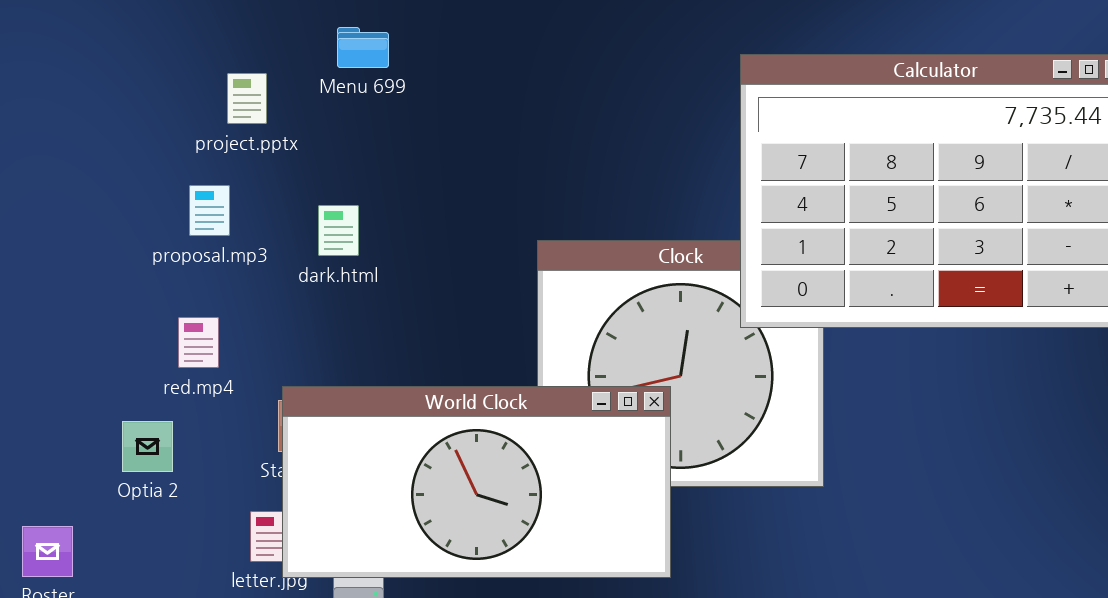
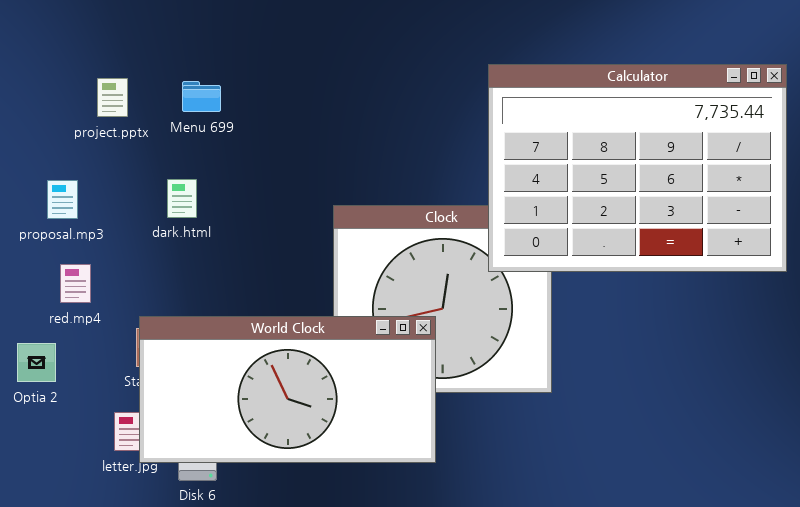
Menu 699: [337,27,389,68] -> [182,81,221,112], moved
proposal.mp3: [189,185,230,236] -> [47,180,78,219], moved

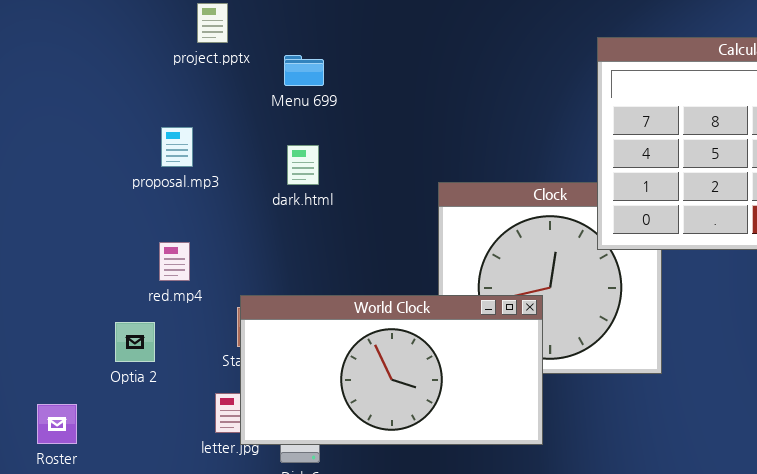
project.pptx: [97,78,128,117] -> [197,3,228,43], moved
dark.html: [167,179,197,218] -> [287,145,319,185], moved
proposal.mp3: [47,180,78,219] -> [161,127,193,167], moved

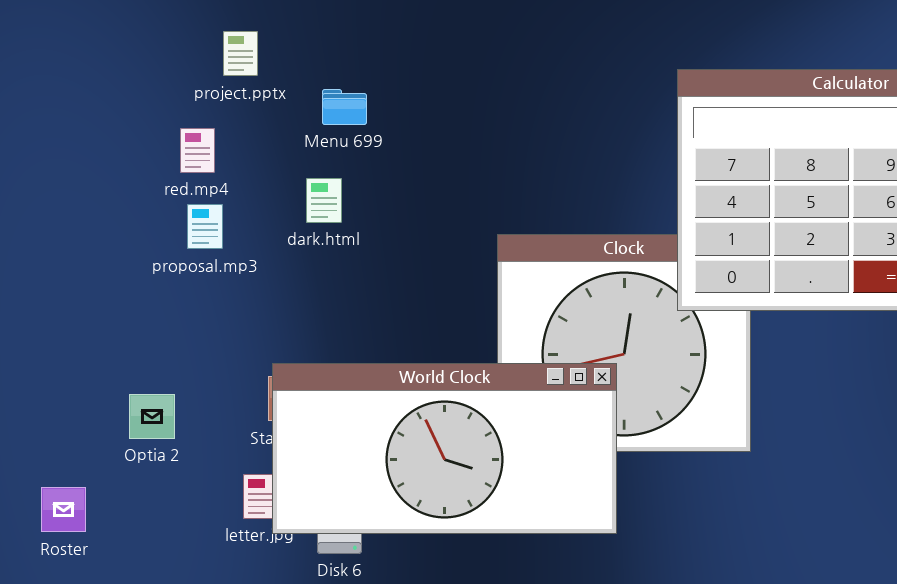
proposal.mp3: [161,127,193,167] -> [187,204,223,249], moved
dark.html: [287,145,319,185] -> [306,178,342,223], moved
red.mp4: [159,242,190,281] -> [180,128,215,173], moved

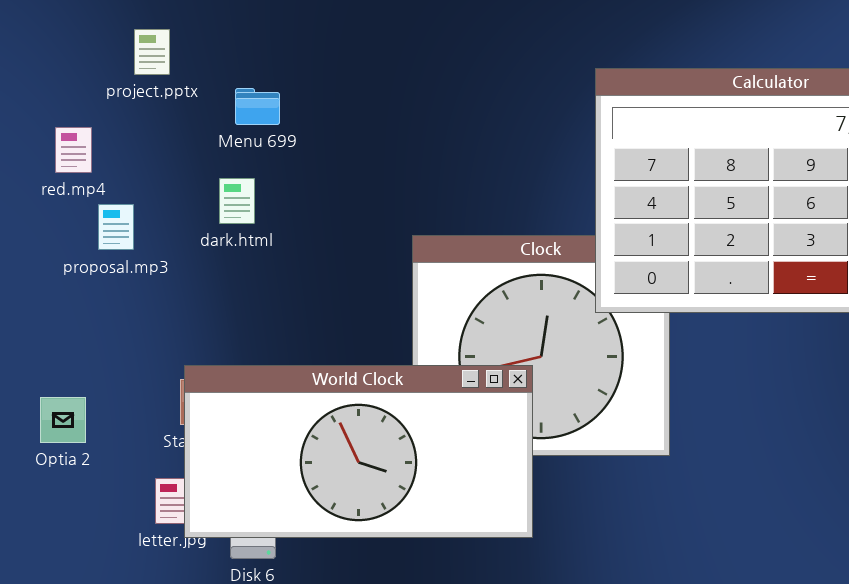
red.mp4: [180,128,215,173] -> [55,127,92,173], moved

